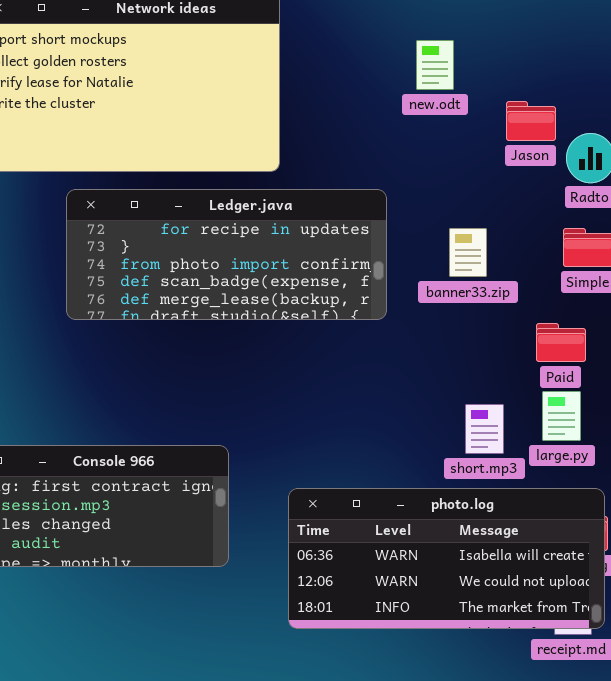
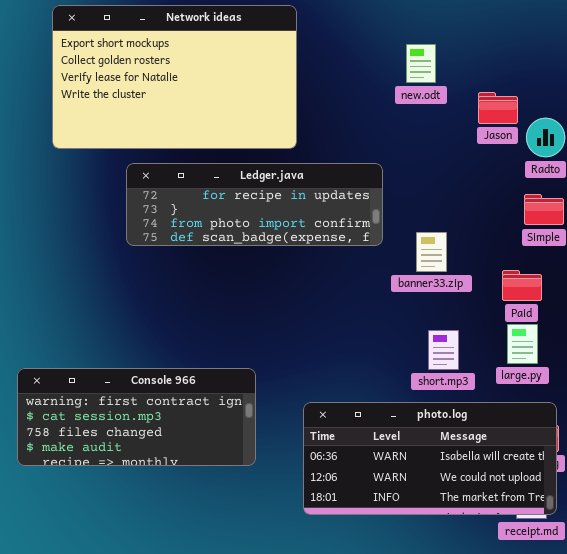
Ledger.java: [66,189,387,320] -> [126,163,383,246], resized
banner33.zip: [449,228,487,277] -> [416,232,447,272], moved
short.mp3: [465,404,504,454] -> [428,330,459,370], moved

